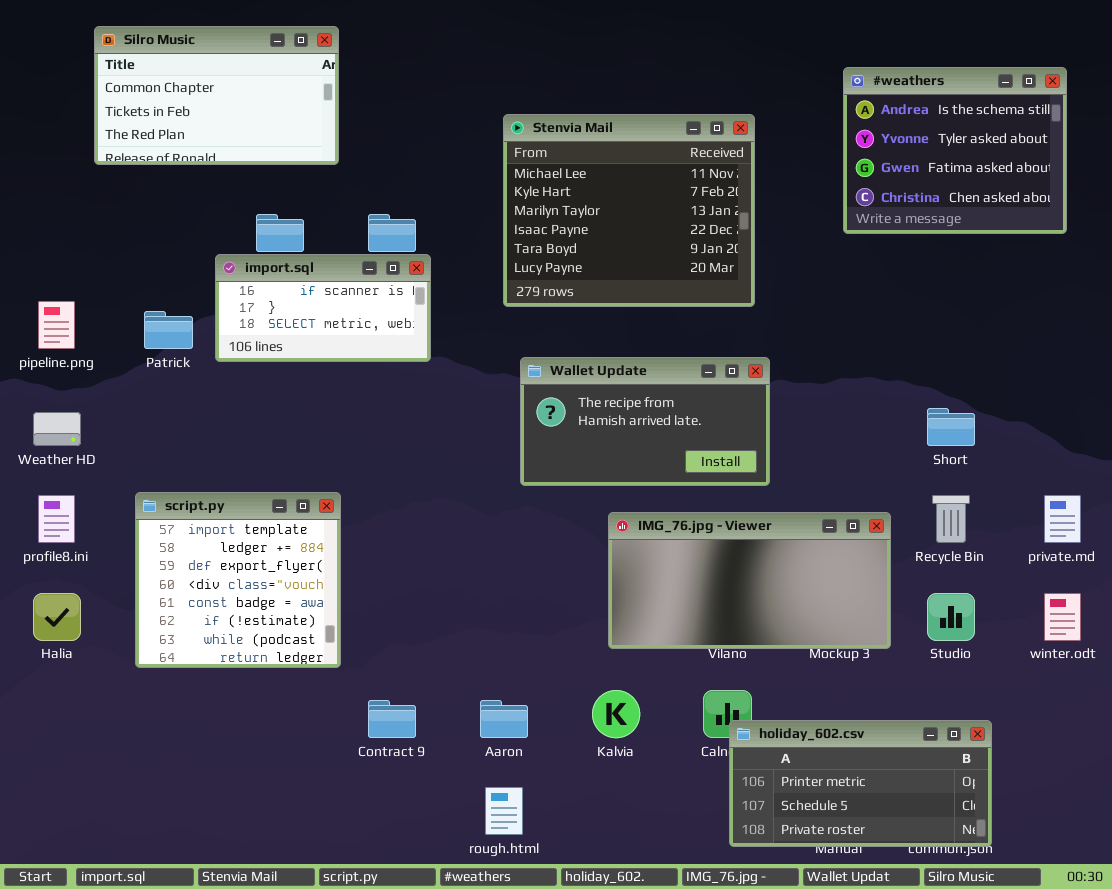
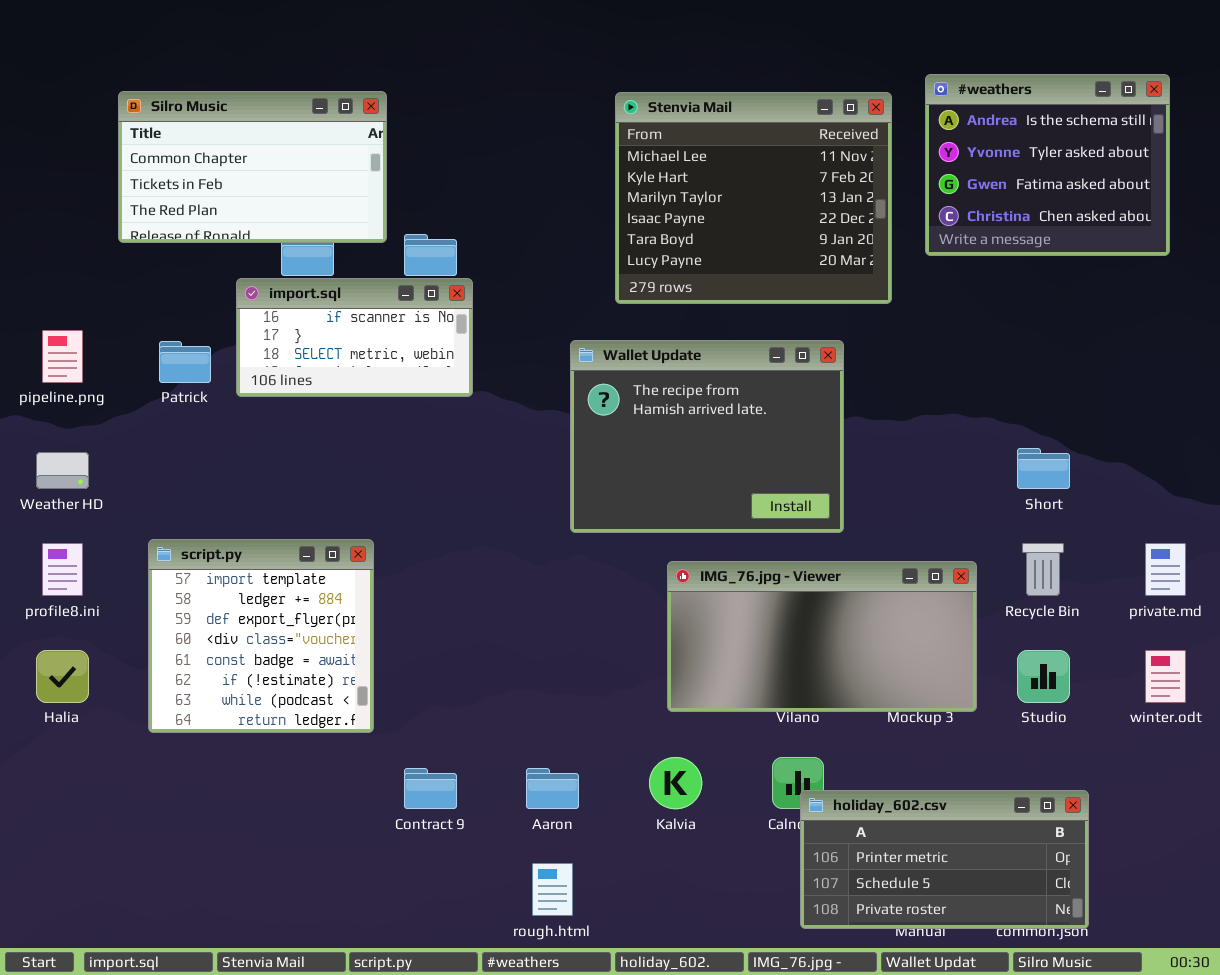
Silro Music: [94,26,339,165] -> [118,91,387,243], moved
Stenvia Mail: [503,114,755,307] -> [615,92,892,304], moved
Wallet Update: [520,357,770,486] -> [570,340,844,533], resized

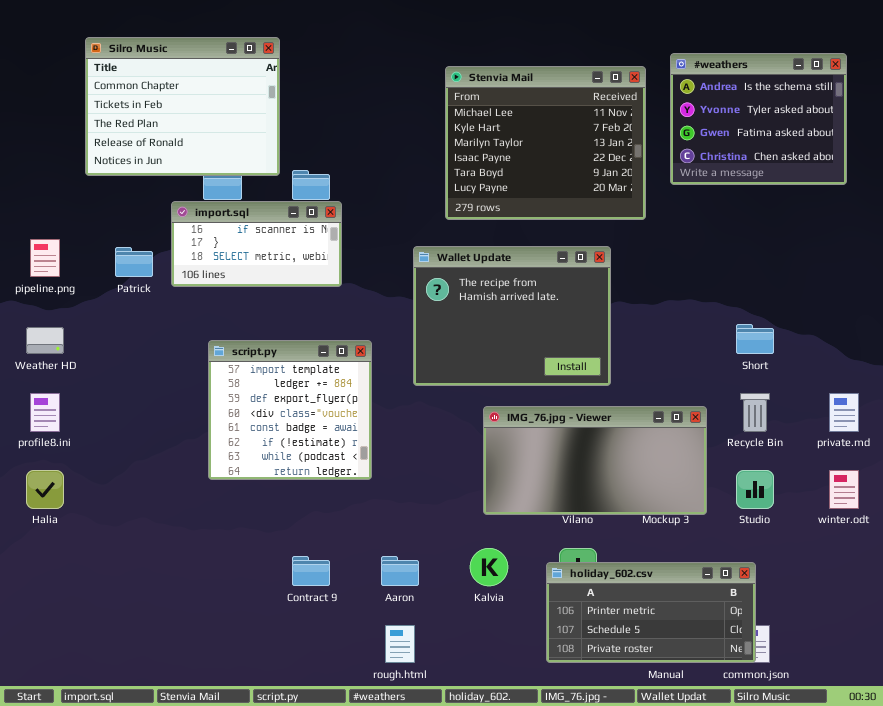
Silro Music: [118,91,387,243] -> [85,37,280,176], resized
script.py: [148,539,374,733] -> [208,340,372,480], moved
holiday_602.csv: [800,790,1089,929] -> [546,562,756,663], moved

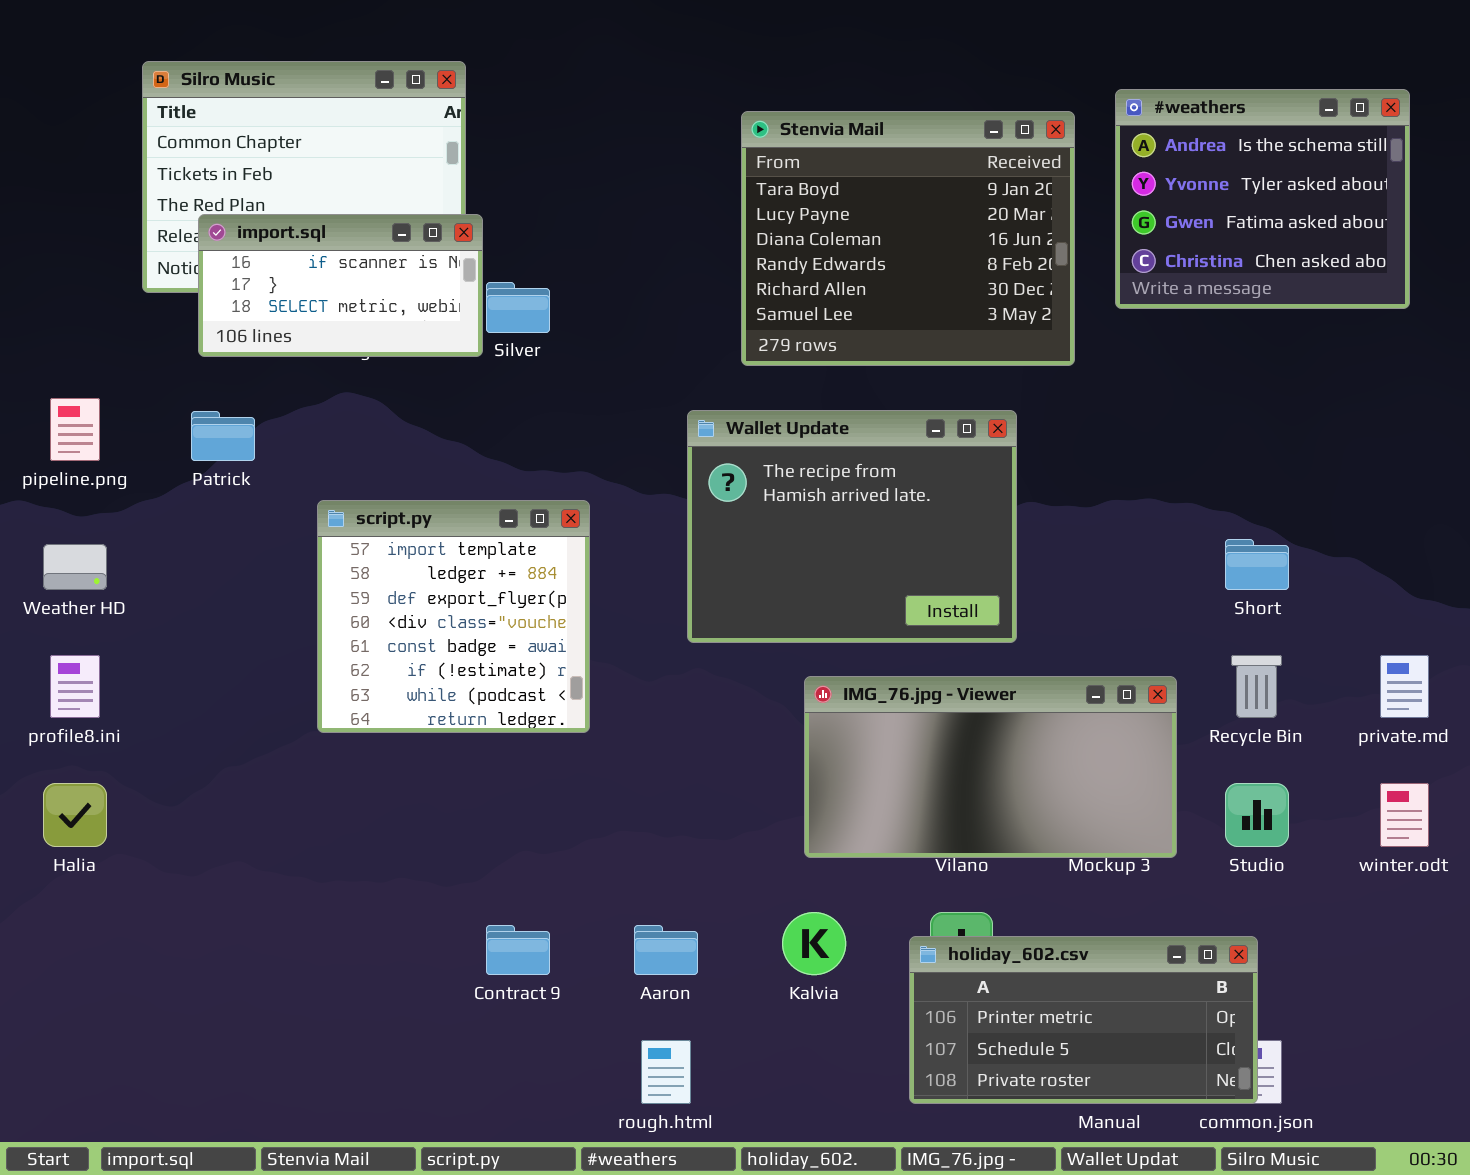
Stenvia Mail: [445,66,646,220] -> [741,111,1075,366], scrolled down 4 rows
import.sql: [171,201,342,287] -> [198,214,483,357], moved
script.py: [208,340,372,480] -> [317,500,590,733], moved

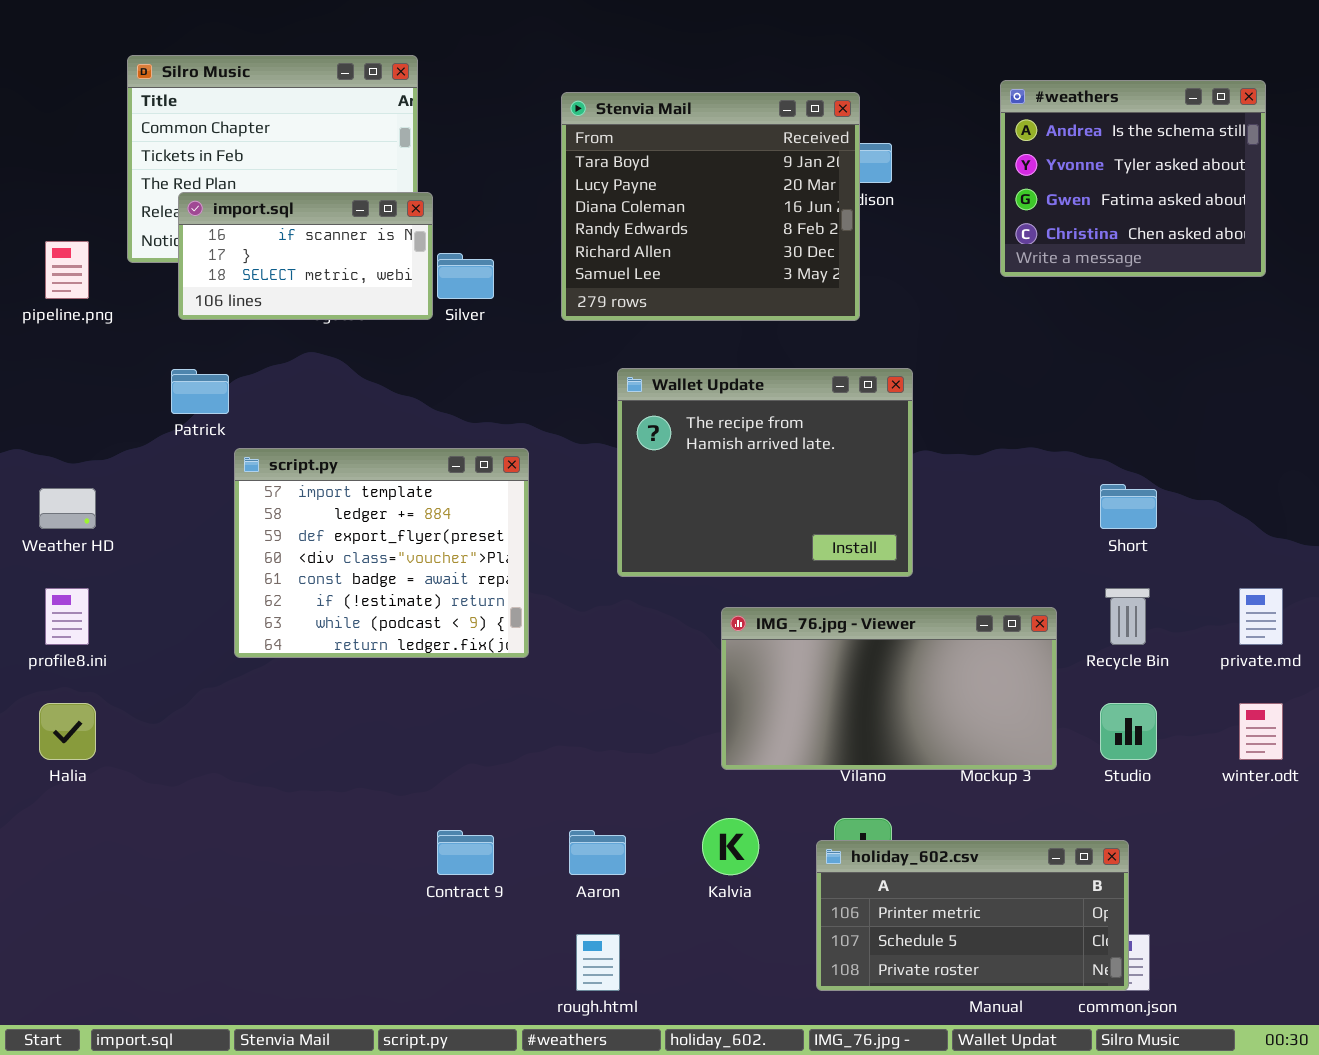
Stenvia Mail: [741,111,1075,366] -> [561,92,860,321], moved
pipeline.png: [50,398,100,461] -> [45,241,89,299], moved
script.py: [317,500,590,733] -> [234,448,529,658], resized

